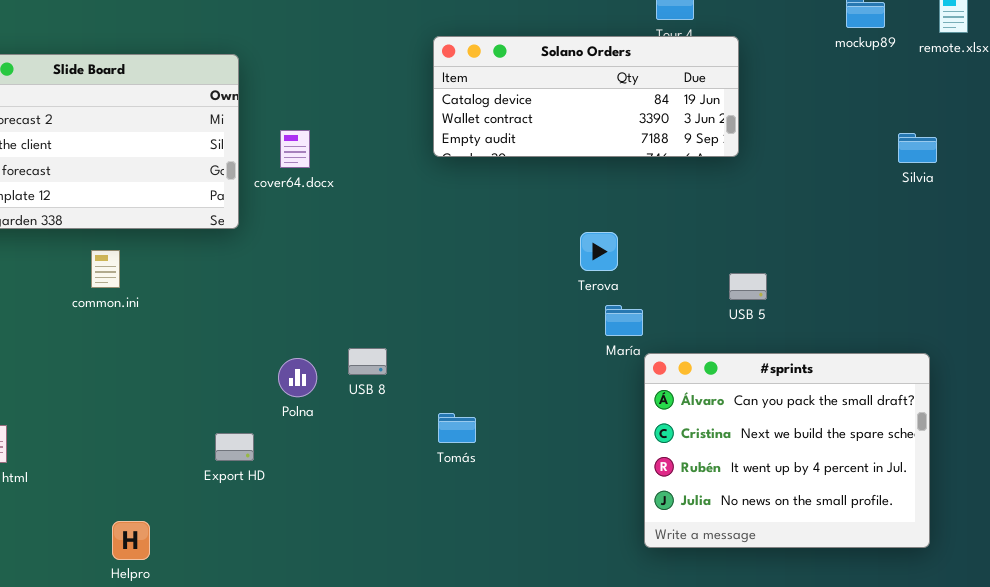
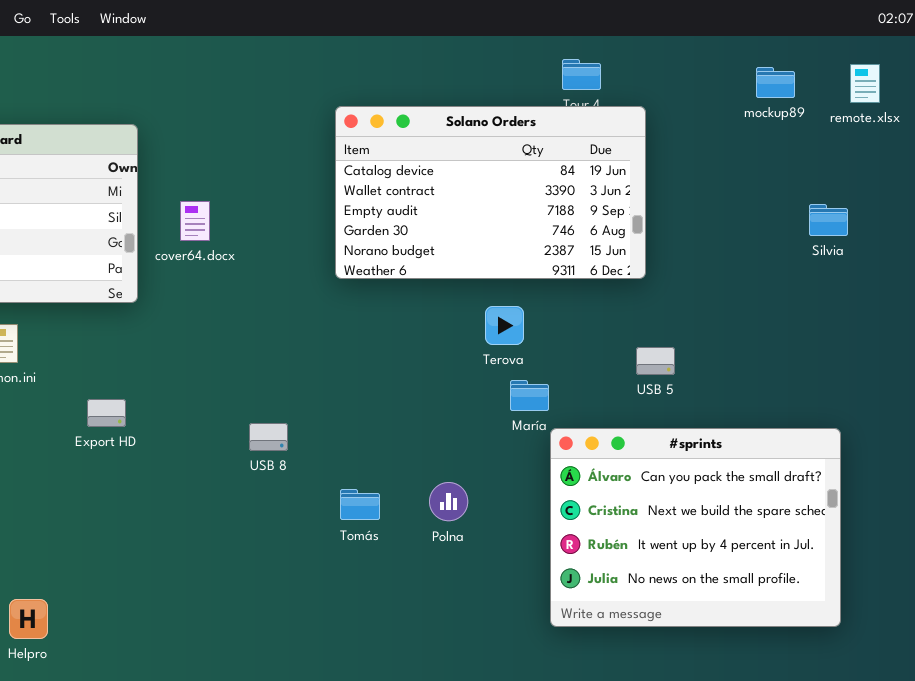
Solano Orders: [433,36,739,157] -> [335,106,646,279], resized
Polna: [278,358,317,397] -> [429,482,468,521], moved
Export HD: [215,433,254,461] -> [87,399,126,427], moved

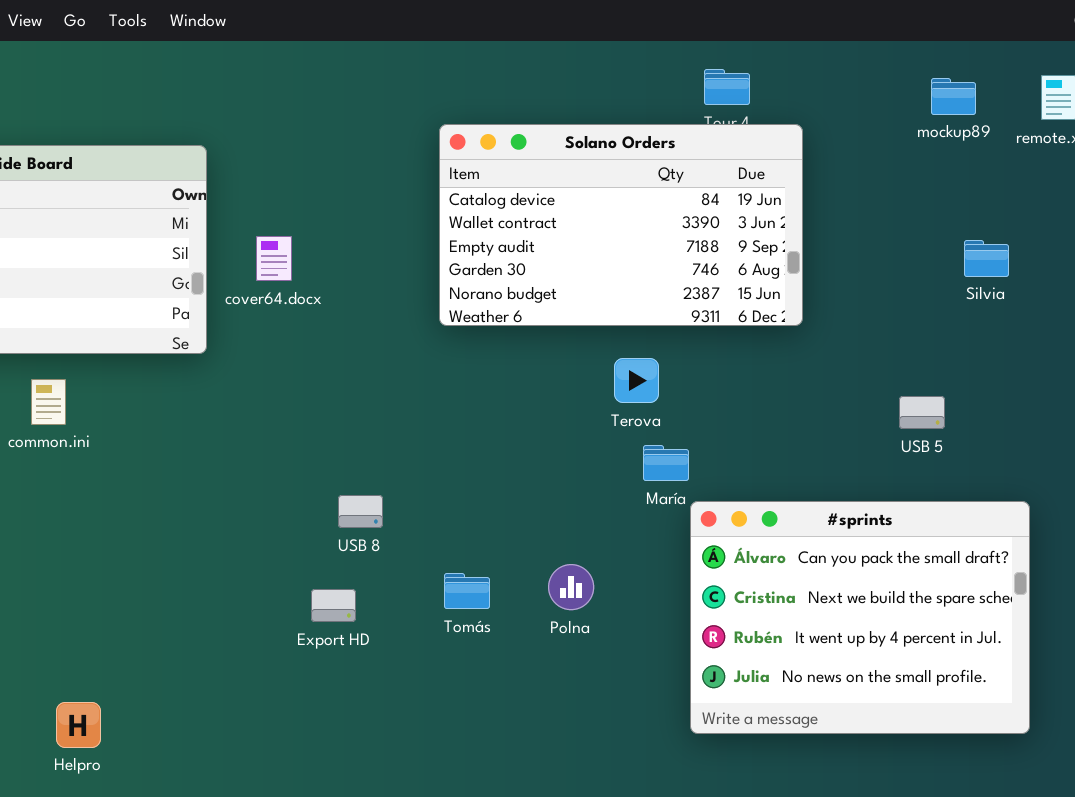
Silvia: [809,204,848,236] -> [964,240,1009,277], moved
USB 5: [636,347,675,375] -> [899,396,945,429], moved
Export HD: [87,399,126,427] -> [311,589,356,622], moved

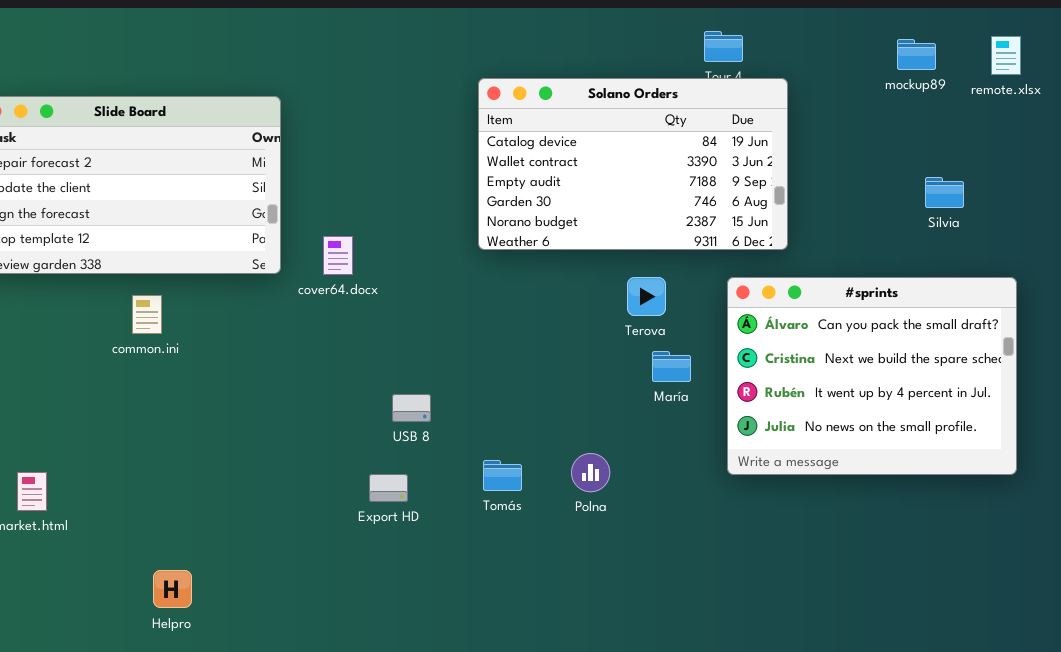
cover64.docx: [256,236,292,281] -> [323,236,353,275], moved
#sprints: [690,501,1030,734] -> [727,277,1017,475], moved

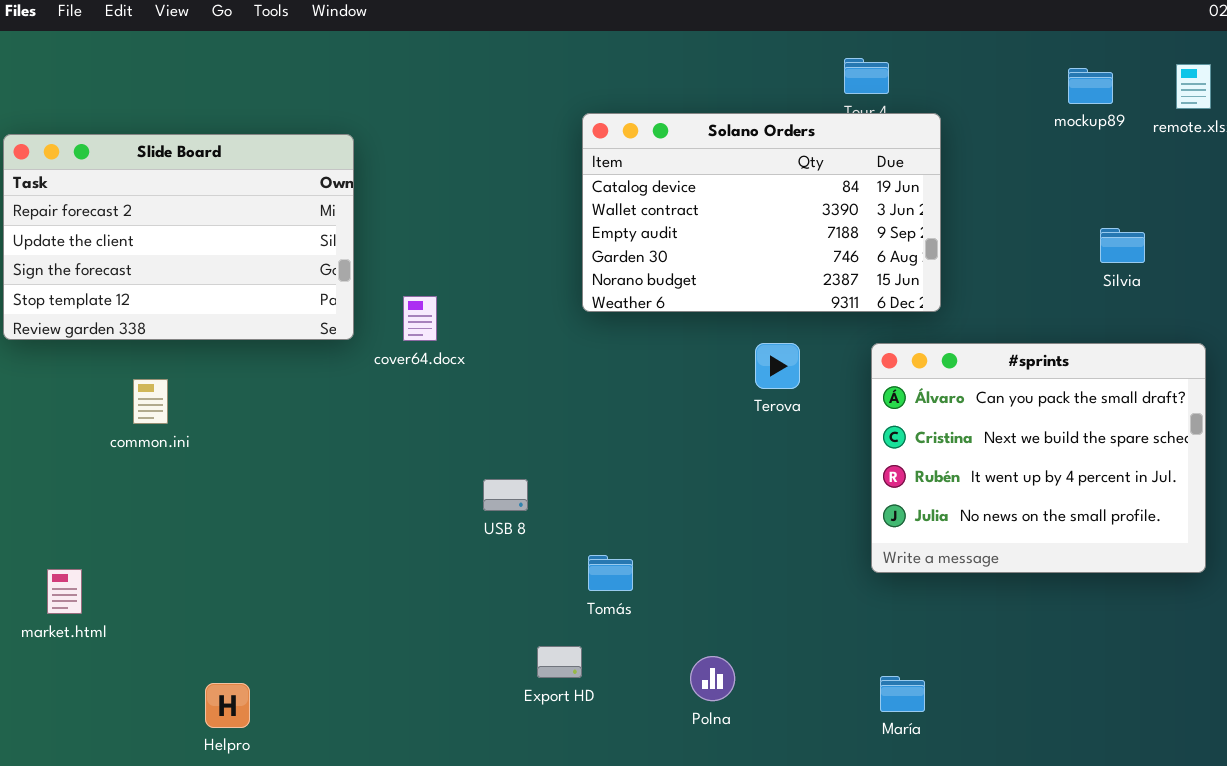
common.ini: [132,295,162,334] -> [133,379,168,424], moved
María: [652,351,691,382] -> [880,676,925,712], moved
Polna: [571,453,610,492] -> [690,656,735,701], moved
Export HD: [369,474,408,502] -> [537,646,582,678], moved

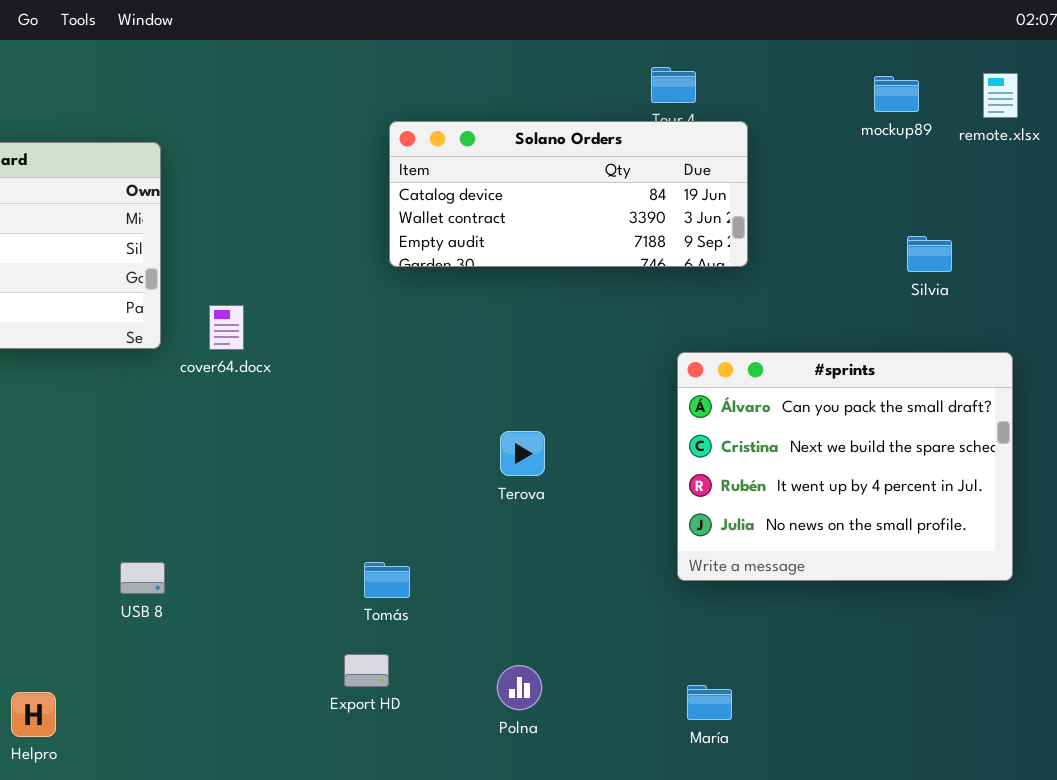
Solano Orders: [582,113,941,312] -> [389,121,748,267], resized
Terova: [755,343,800,389] -> [500,431,545,476], moved
USB 8: [483,479,528,511] -> [120,562,165,594], moved
Tomás: [588,555,633,591] -> [364,562,410,598], moved

